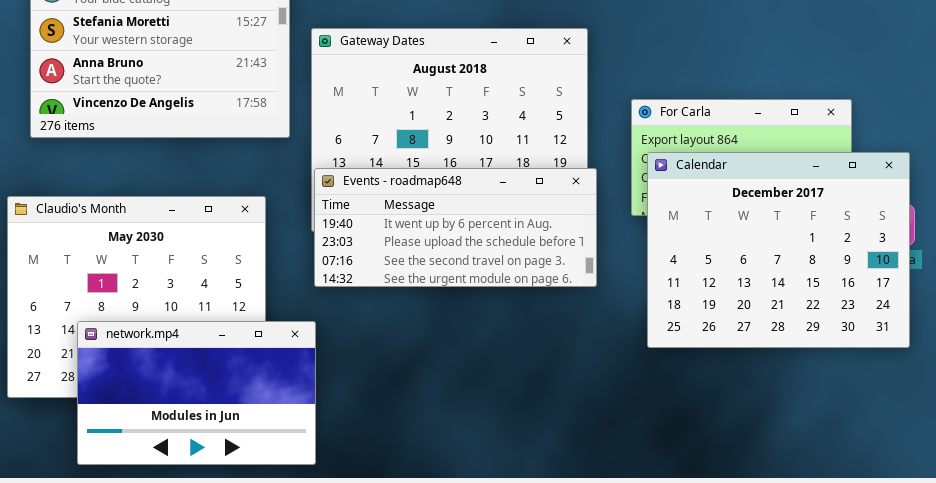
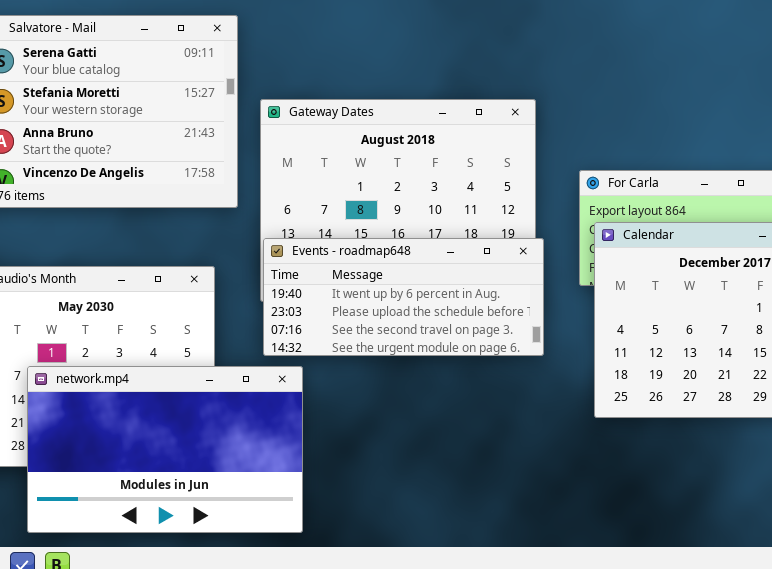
network.mp4: [77,321,316,465] -> [27,366,303,533], resized

